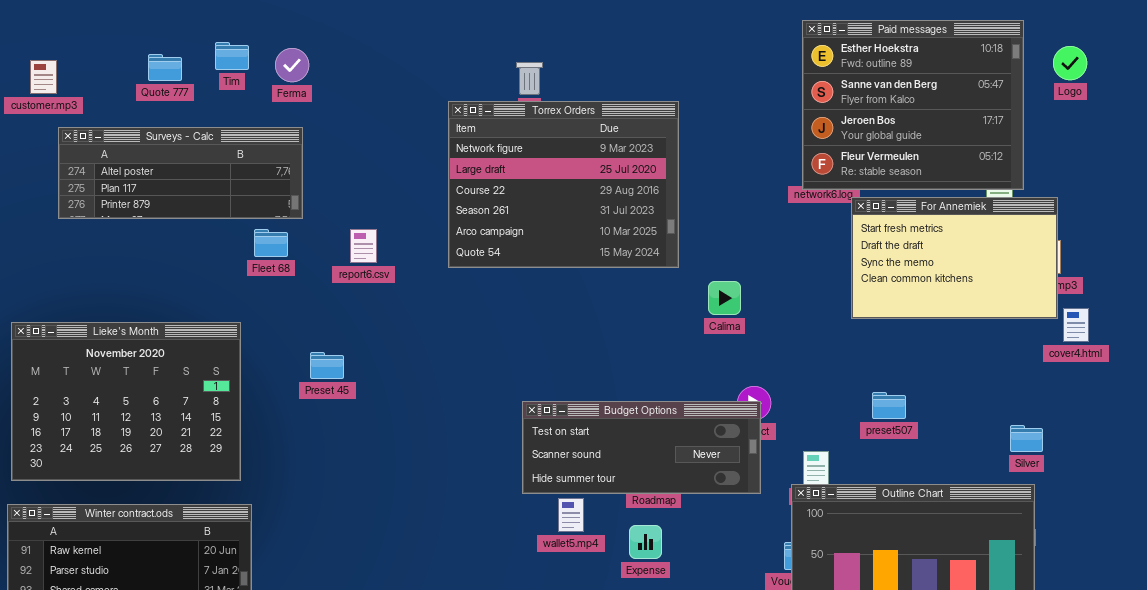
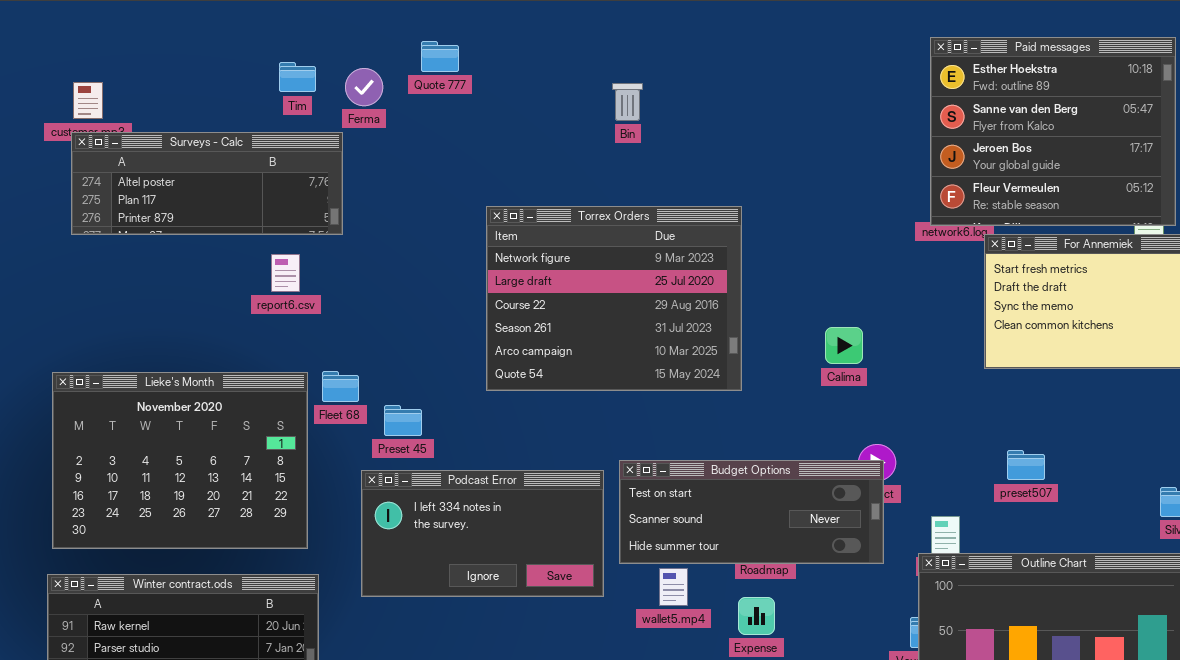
Quote 777: [148,54,182,81] -> [421,41,459,72], moved
Torrex Orders: [448,101,679,268] -> [486,206,742,391], moved
Surveys - Calc: [58,127,303,219] -> [71,132,343,235], moved
Fleet 68: [254,229,288,257] -> [322,371,359,402], moved
report6.csv: [350,229,377,263] -> [271,254,300,292], moved
Podcast Error: none -> [361,470,604,597], opened

